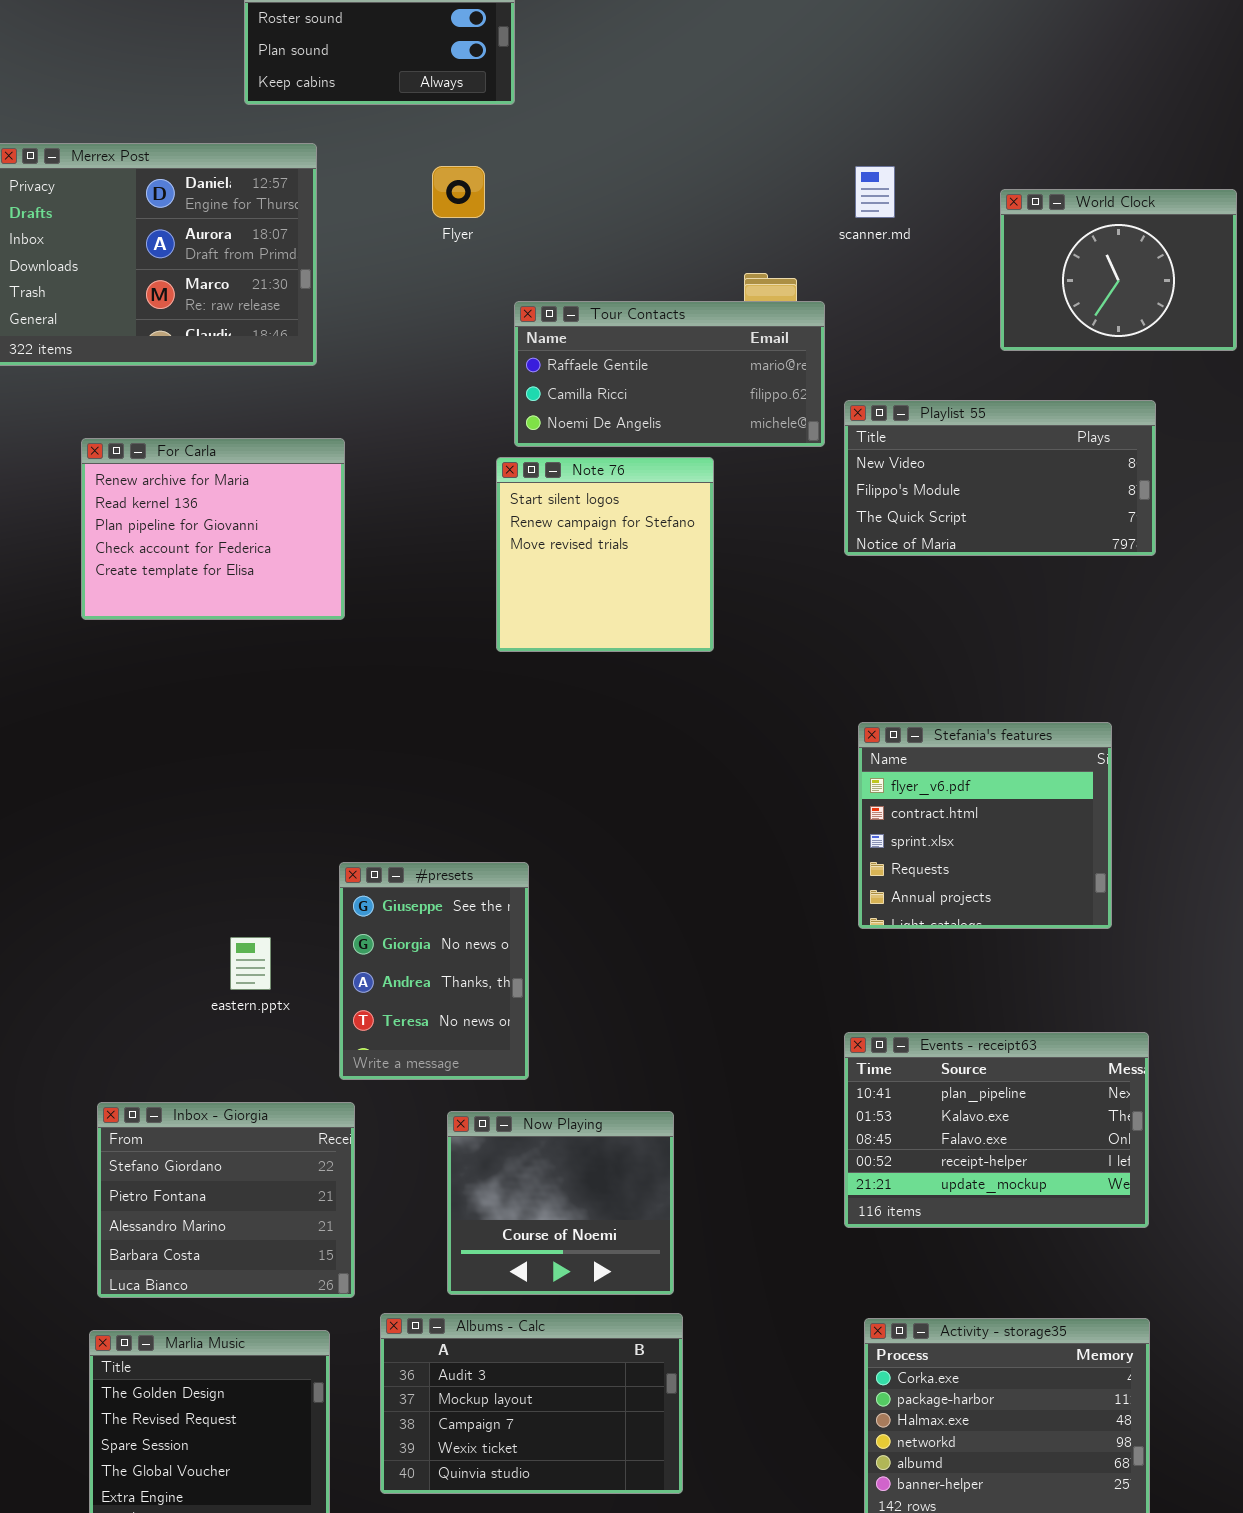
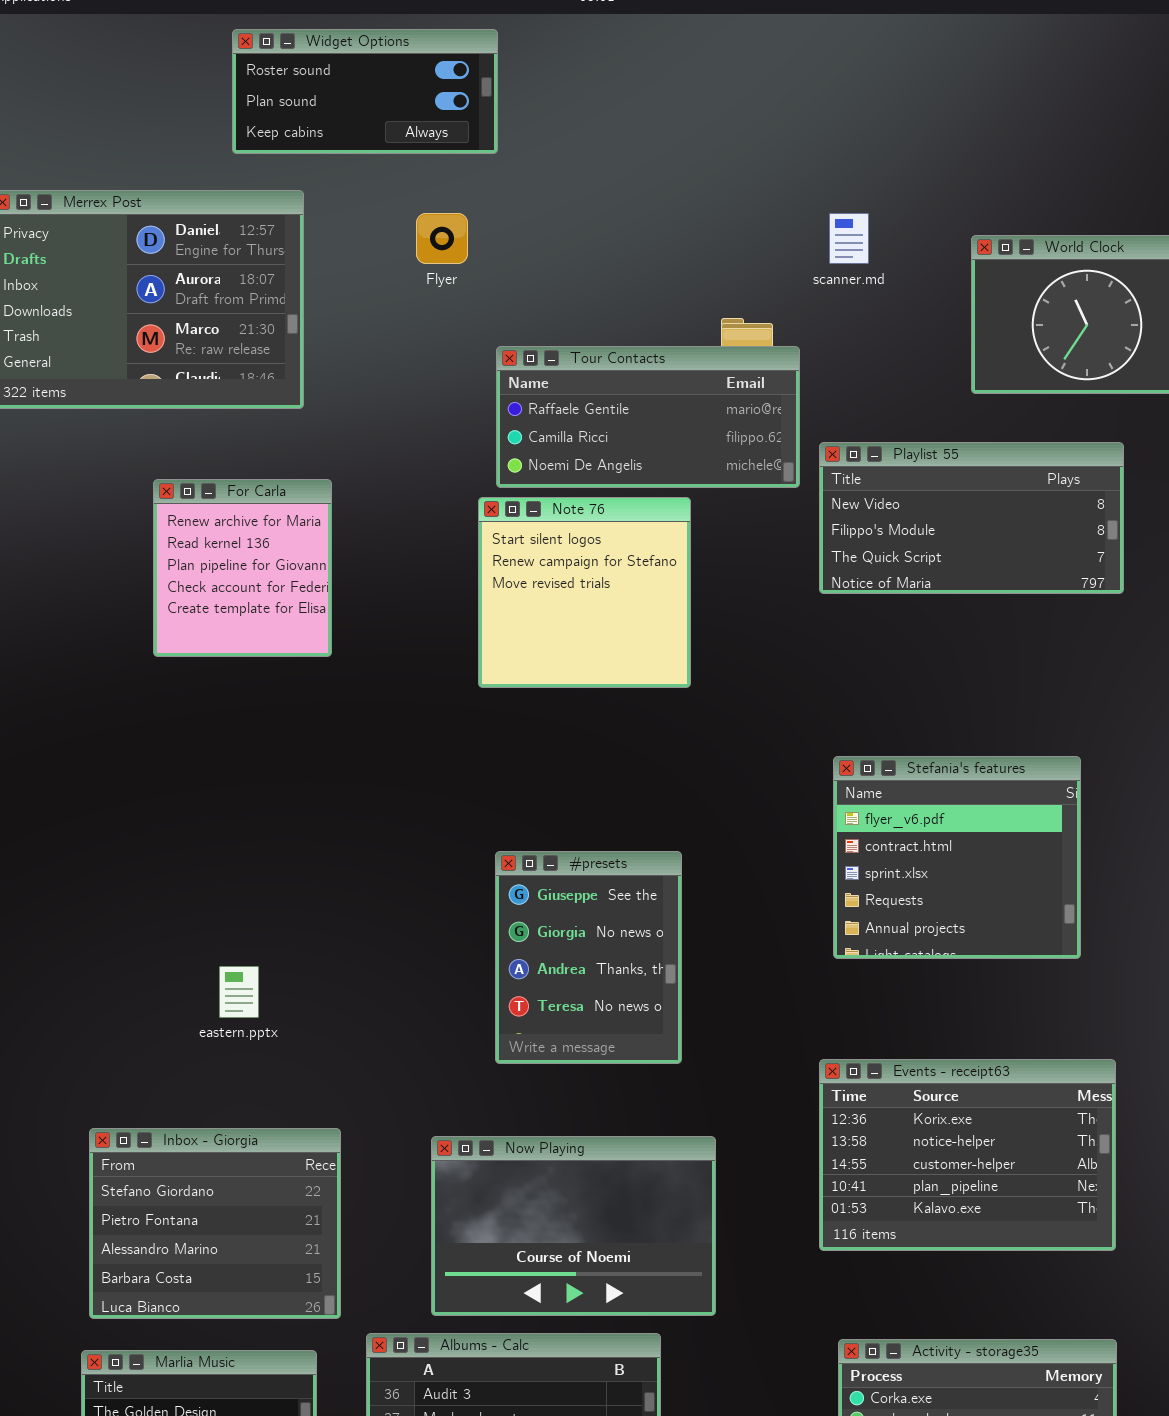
For Carla: [81,438,345,620] -> [153,479,332,657], resized
#presets: [339,862,529,1080] -> [495,851,682,1064], moved
Events - receipt63: [844,1032,1149,1228] -> [819,1059,1116,1251], scrolled up 3 rows
Now Playing: [447,1111,674,1295] -> [431,1136,716,1316], resized

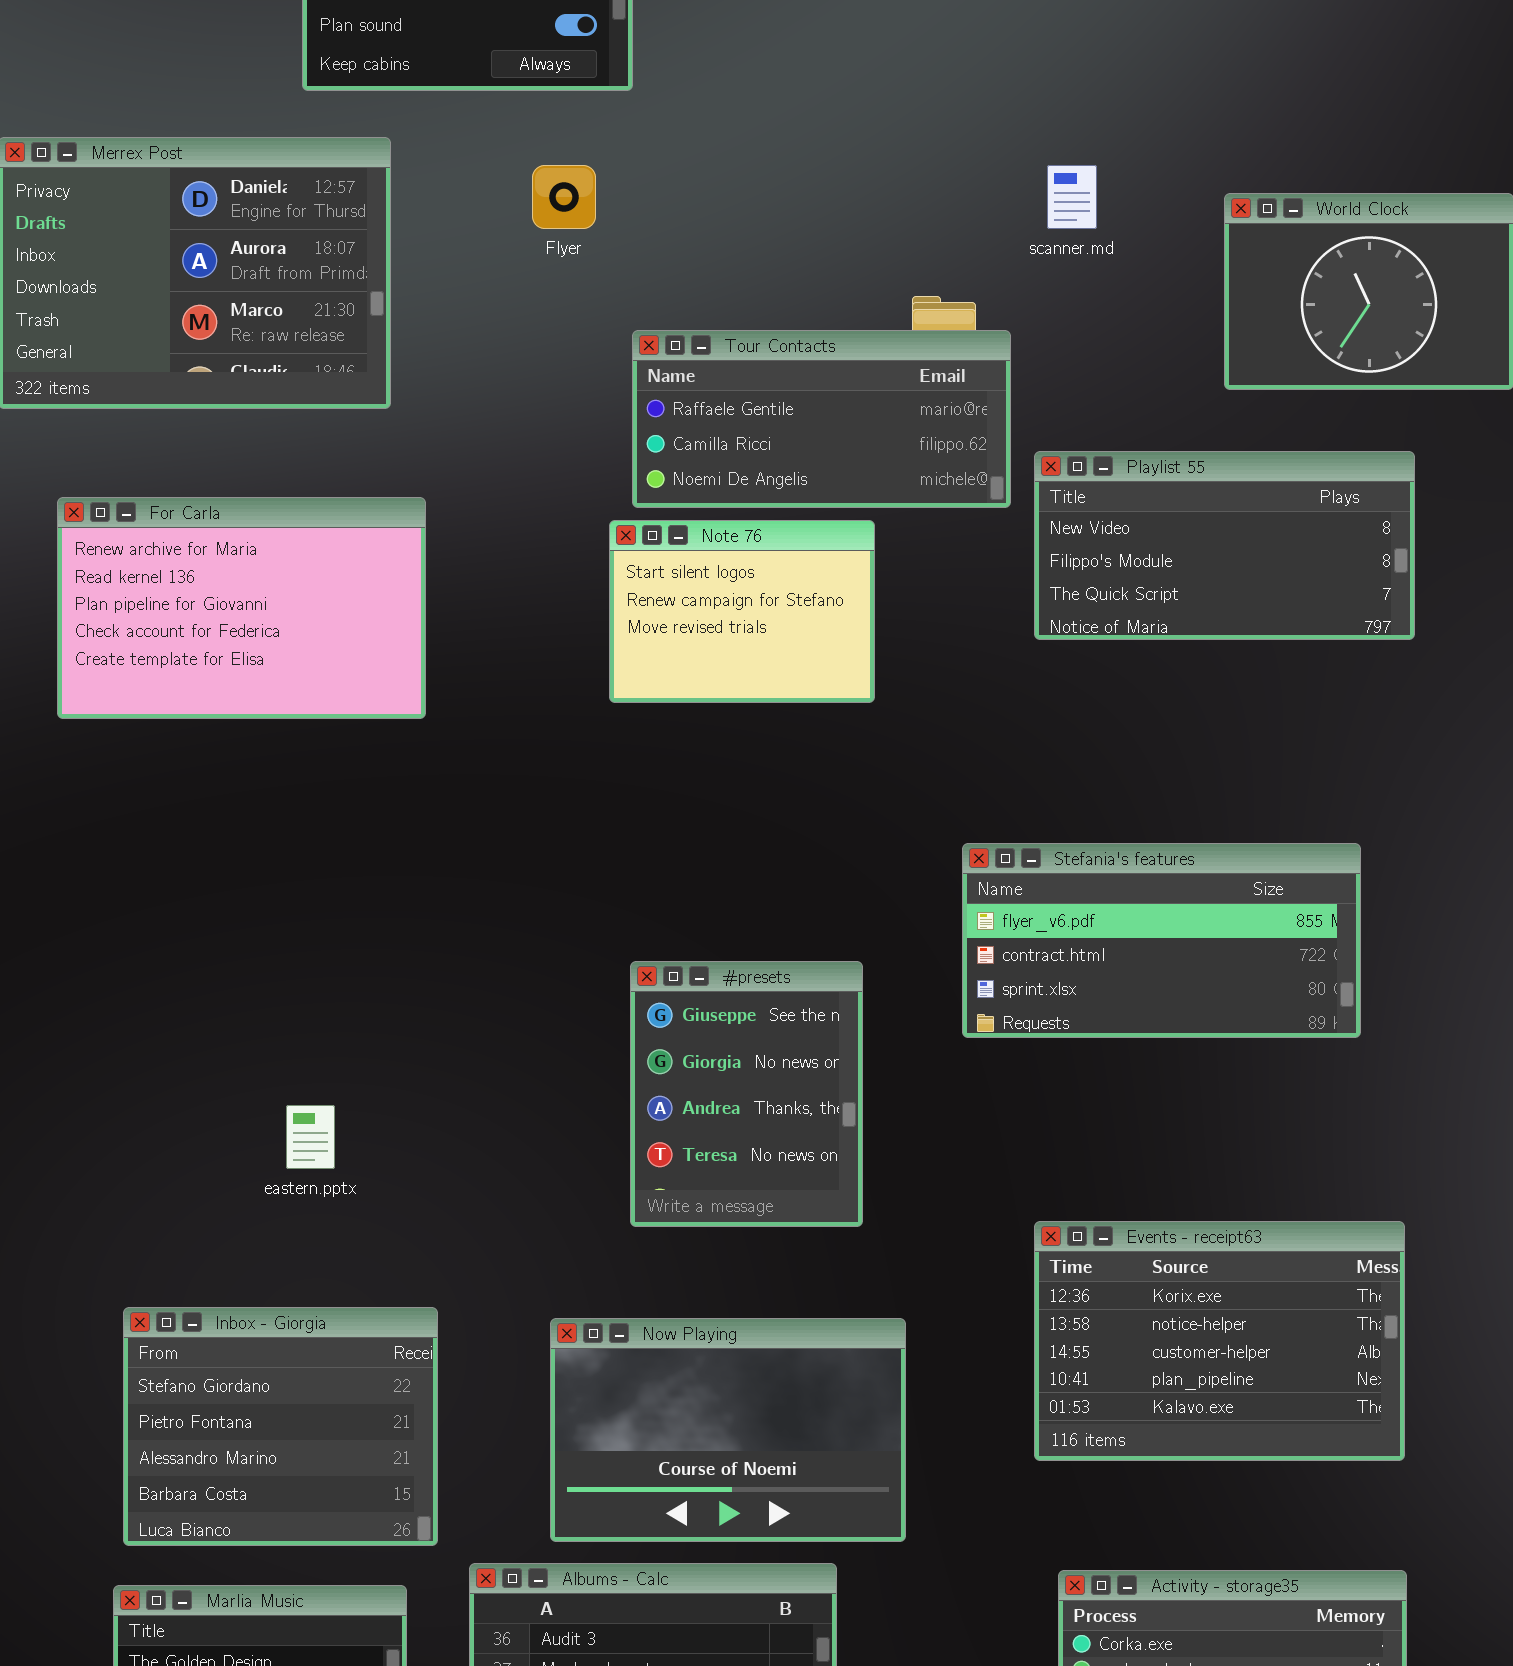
For Carla: [153,479,332,657] -> [57,497,426,719], resized
Note 76: [478,497,691,688] -> [609,520,875,703], resized
Stefania's features: [833,756,1081,959] -> [962,843,1361,1038], resized

